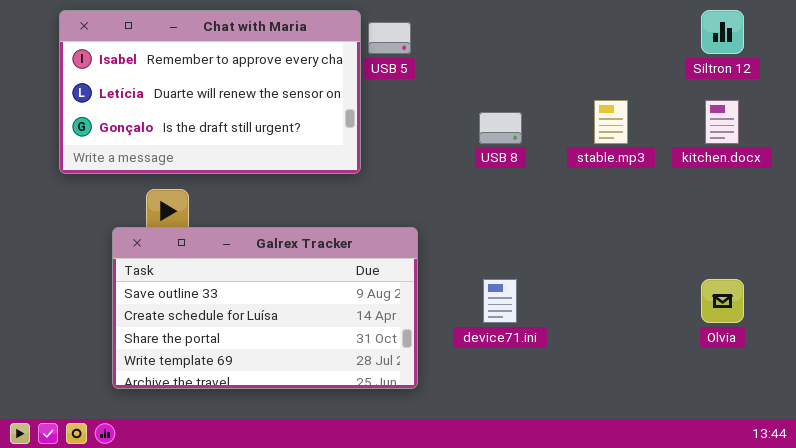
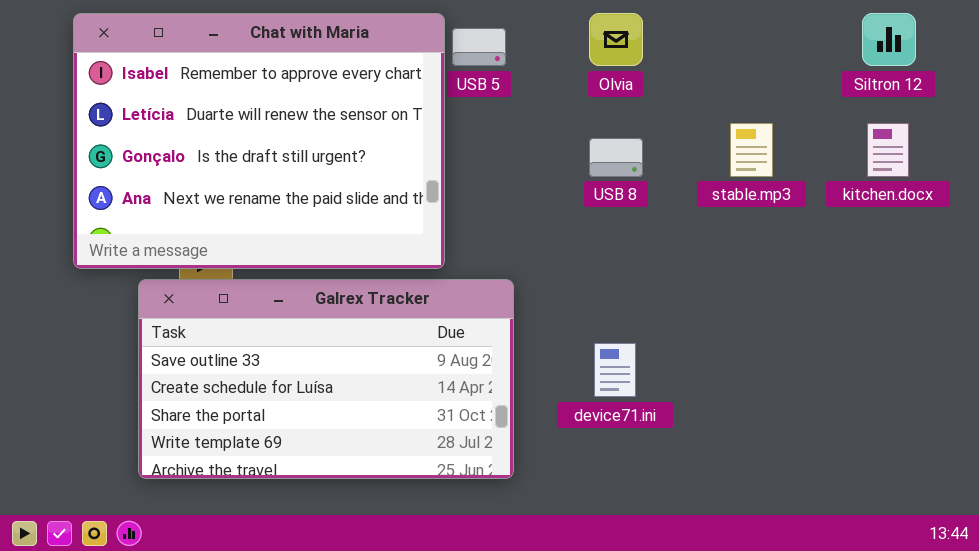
Chat with Maria: [59,10,361,174] -> [73,13,445,269], resized
Olvia: [701,279,744,323] -> [589,13,643,66], moved

